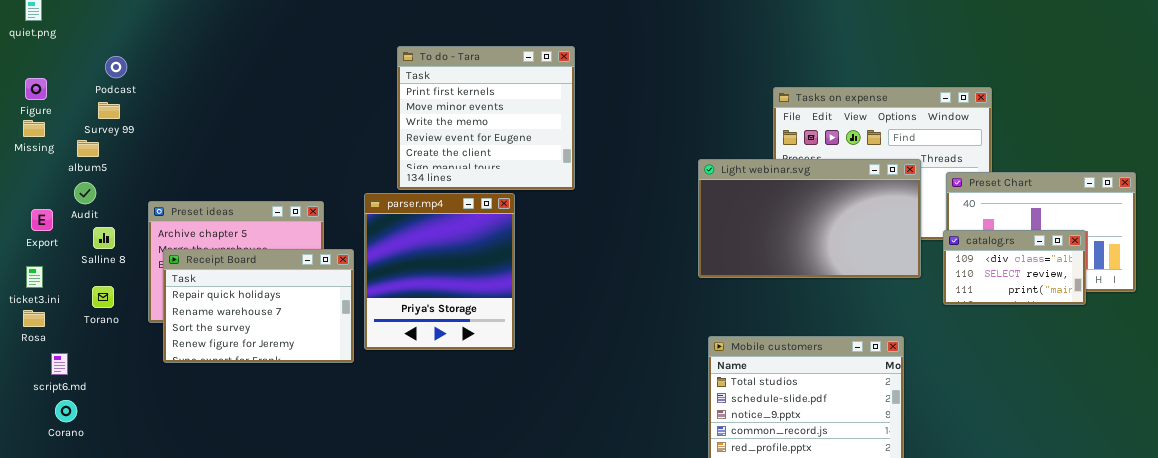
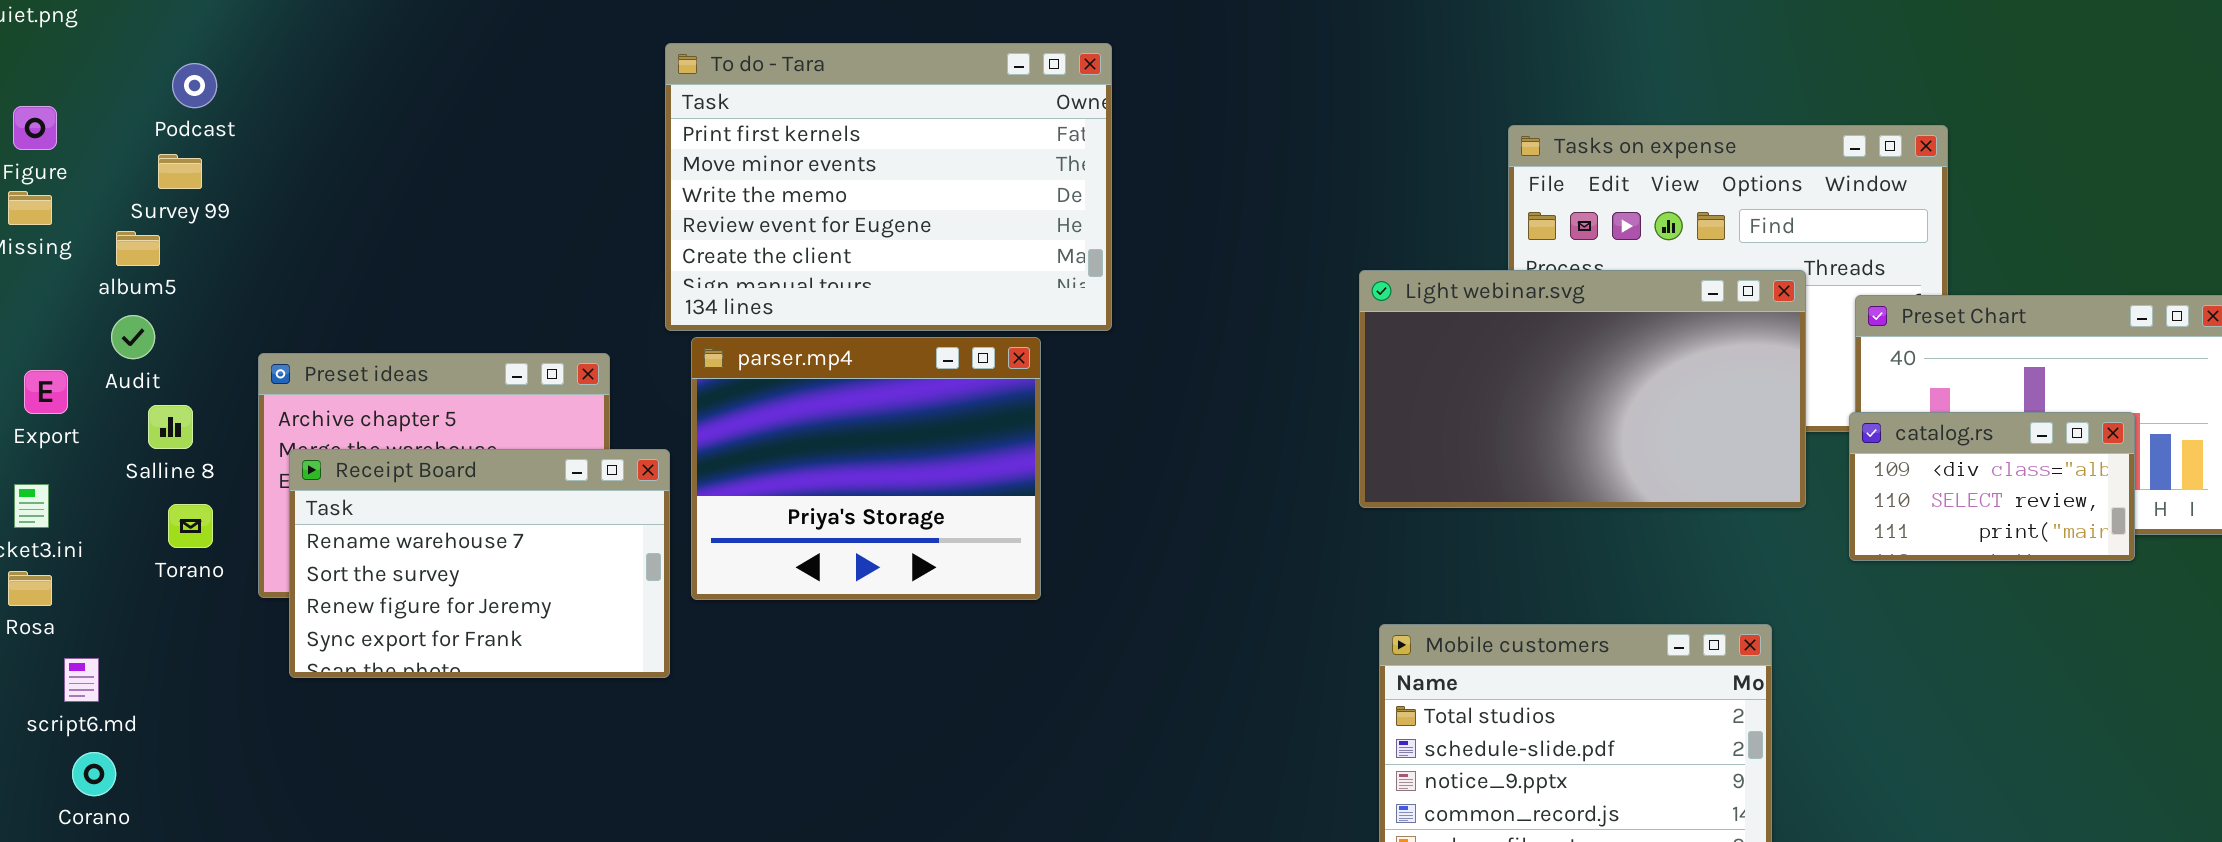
To do - Tara: [397,46,575,190] -> [665,43,1112,331], resized
parser.mp4: [364,193,515,350] -> [691,337,1041,600], resized
Receipt Board: [163,249,354,363] -> [289,449,670,678], scrolled down 1 row
Torano: [92,286,114,308] -> [168,504,213,548], moved

